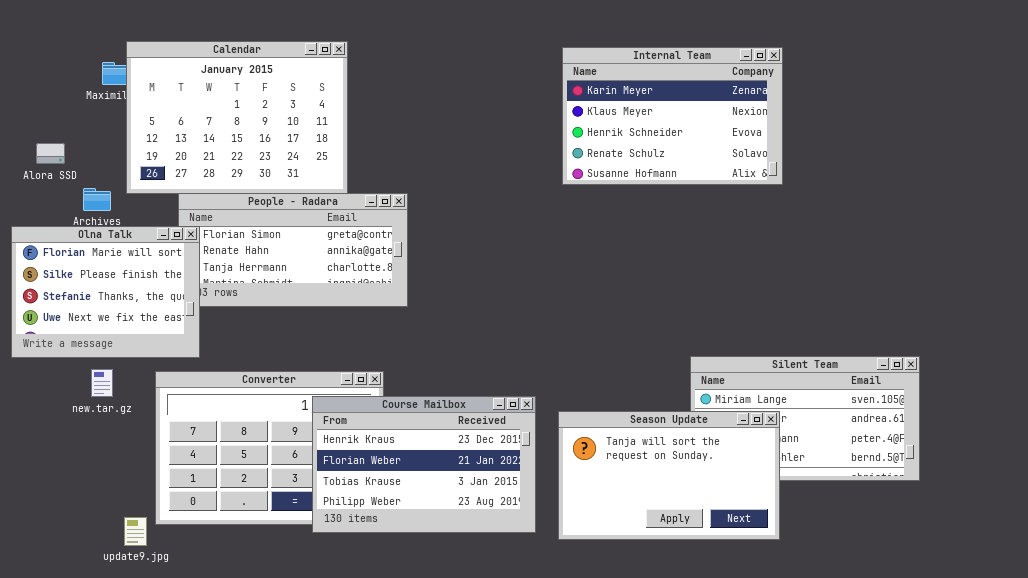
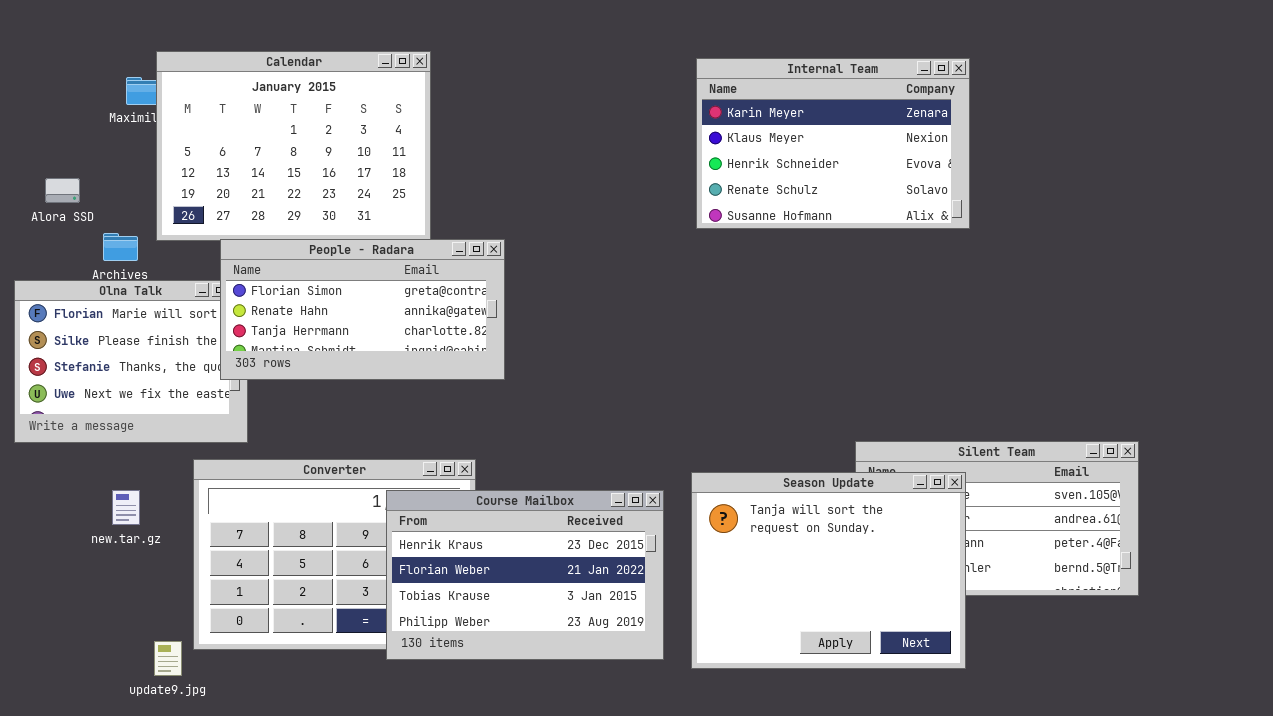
People - Radara: [178,193,408,307] -> [220,239,505,380], raised
new.tar.gz: [91,369,113,397] -> [112,490,140,525], moved
Season Update: [558,411,780,540] -> [691,472,966,669], resized

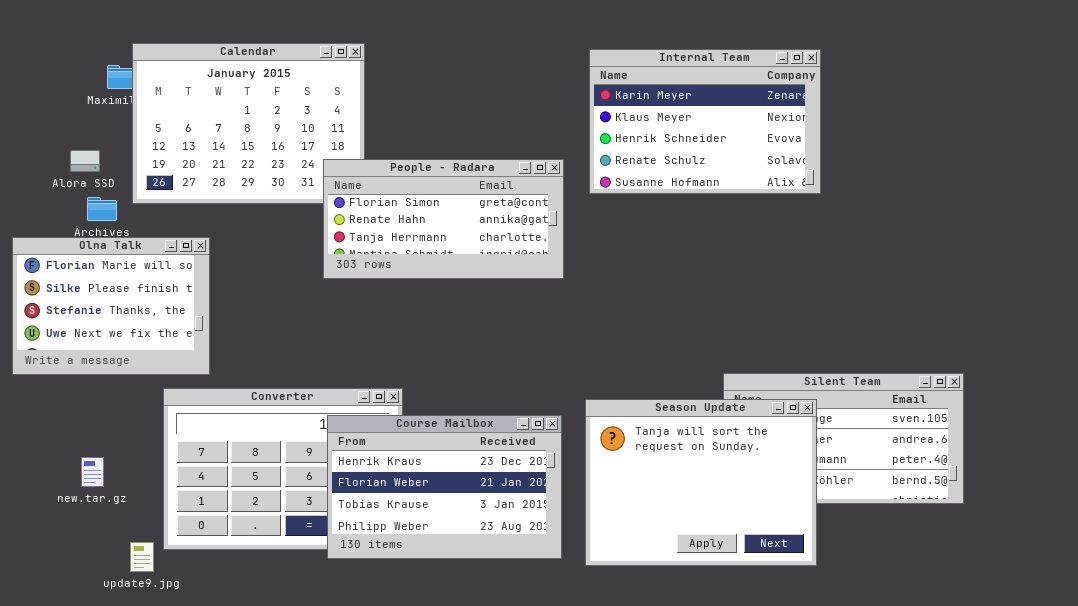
Alora SSD: [45,178,80,203] -> [70,150,100,172], moved
People - Radara: [220,239,505,380] -> [323,159,564,279], moved
new.tar.gz: [112,490,140,525] -> [81,457,104,487], moved

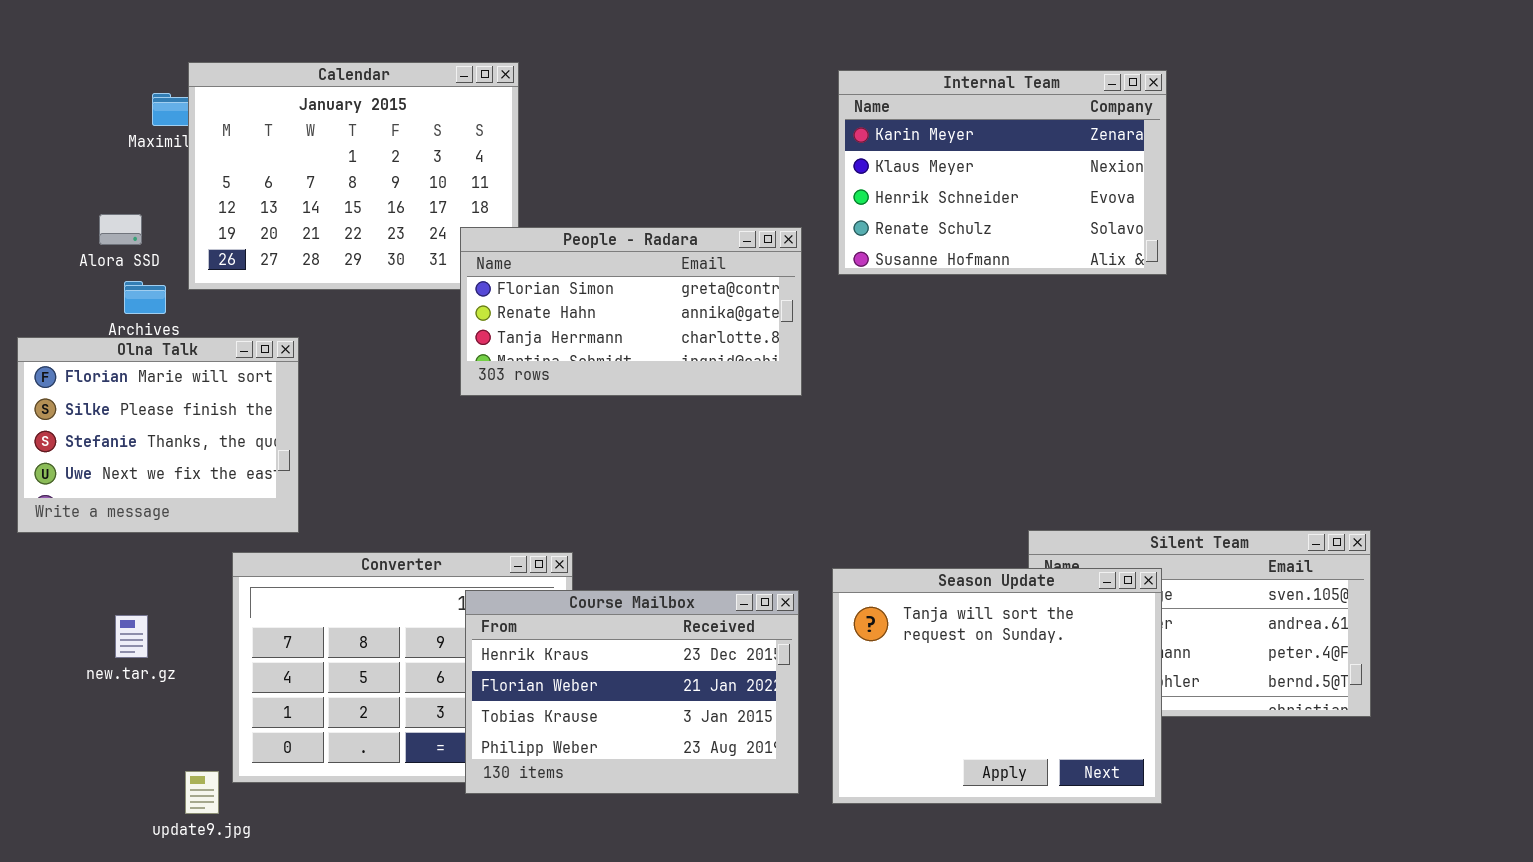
new.tar.gz: [81,457,104,487] -> [115,615,148,658], moved

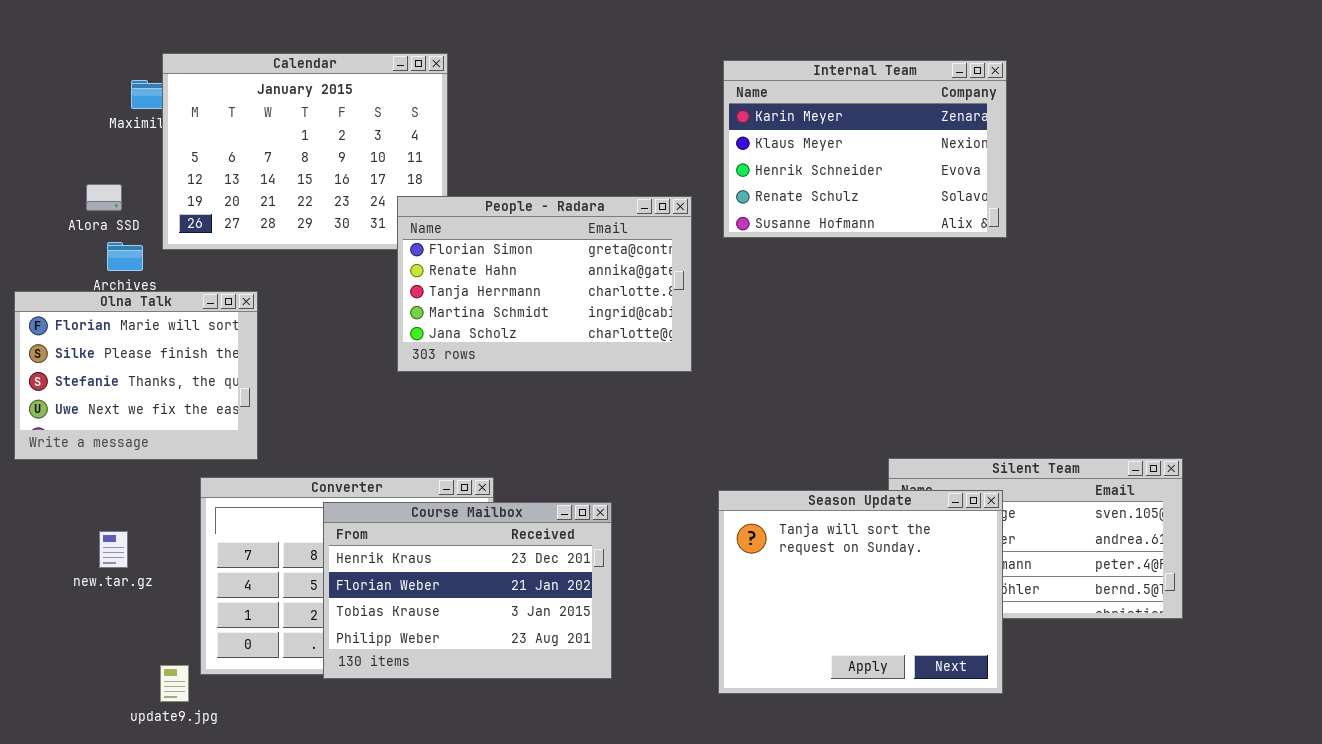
People - Radara: [460,227,802,396] -> [397,196,692,372], resized
Course Mailbox: [465,590,799,794] -> [323,502,612,679], moved

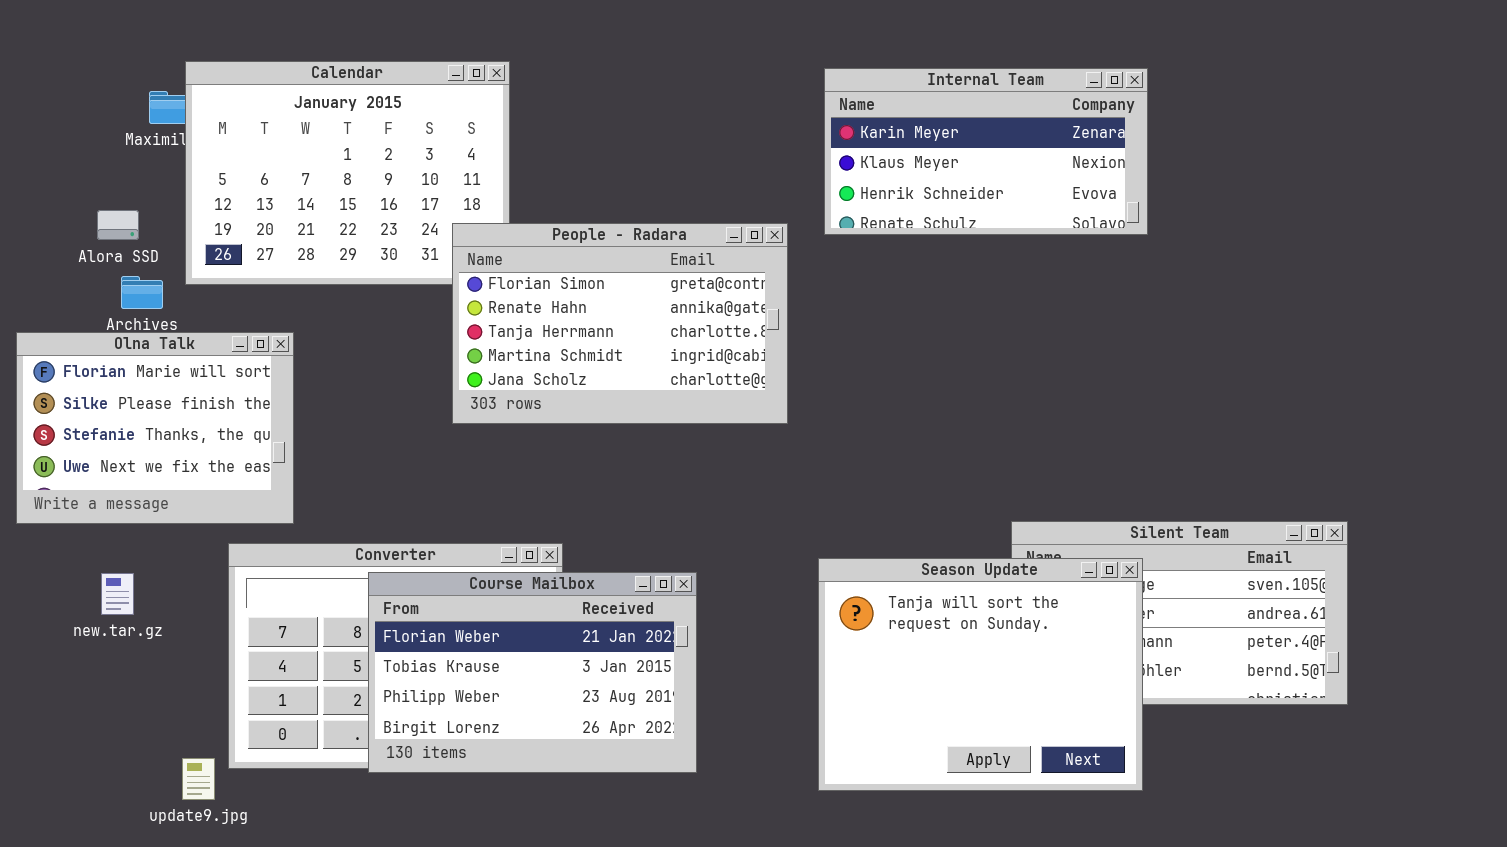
Internal Team: [723,60,1007,238] -> [824,68,1148,235], resized
Course Mailbox: [323,502,612,679] -> [368,572,697,773], scrolled down 1 row
new.tar.gz: [99,531,128,568] -> [101,573,134,615], moved

